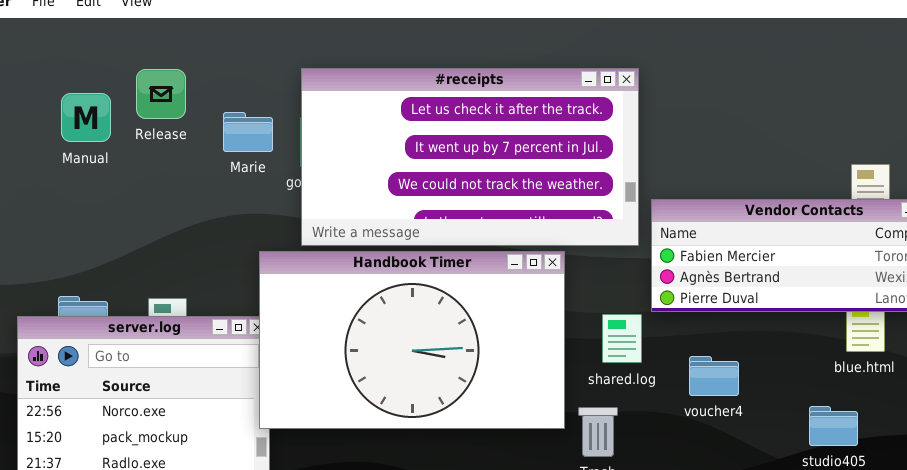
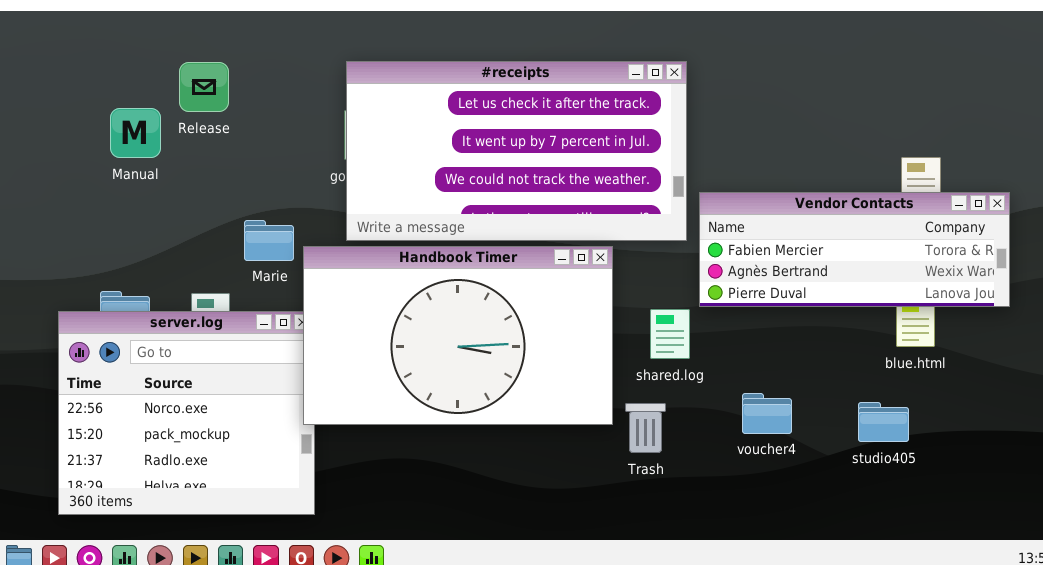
Manual: [61,93,111,142] -> [110,108,161,158], moved
Marie: [223,112,273,152] -> [244,220,294,261], moved
voucher4: [689,356,739,396] -> [742,393,792,434], moved

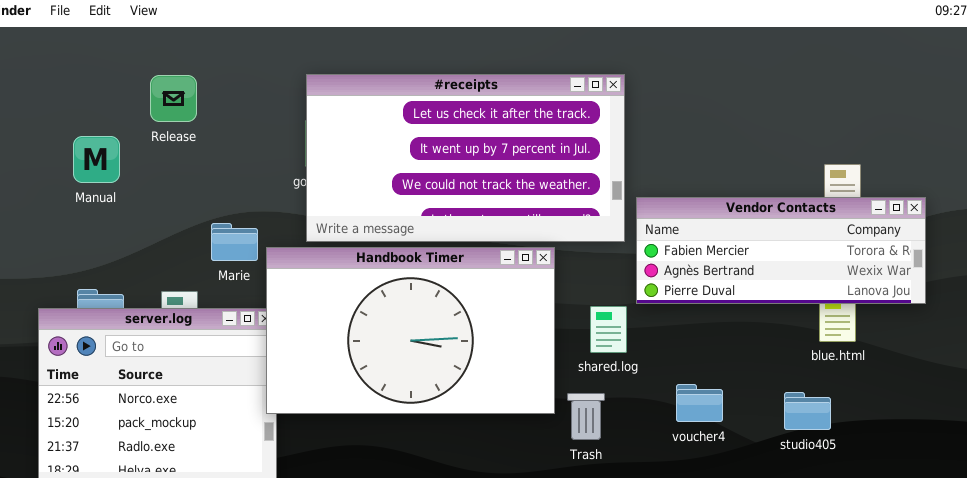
Manual: [110,108,161,158] -> [73,136,120,183], moved

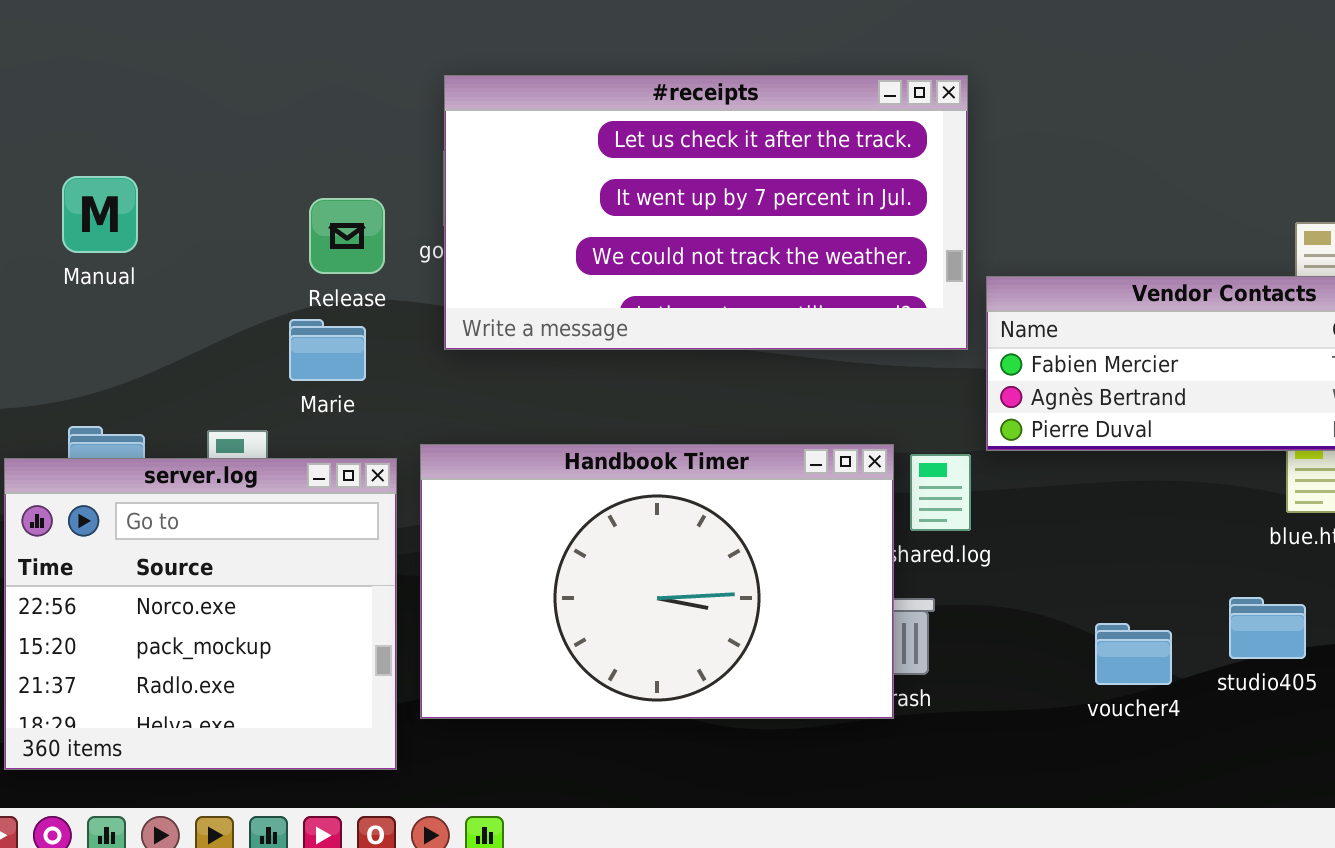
Release: [150,75,197,122] -> [309,198,385,274], moved
Handbook Timer: [266,247,555,414] -> [420,444,894,719], moved
voucher4: [676,384,723,422] -> [1095,623,1172,685], moved

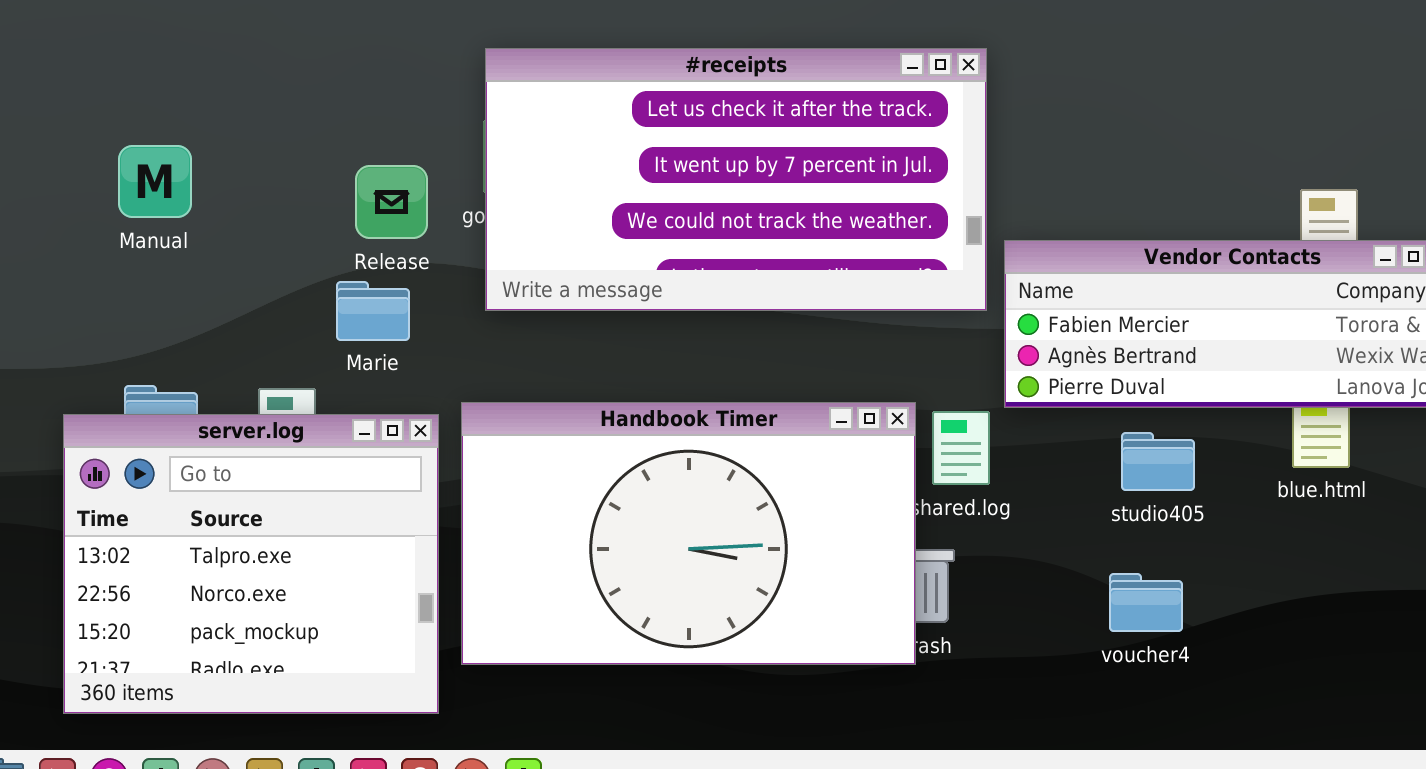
server.log: [4,458,397,770] -> [63,414,439,714], scrolled up 1 row
studio405: [1229,597,1306,659] -> [1121,432,1195,491], moved

